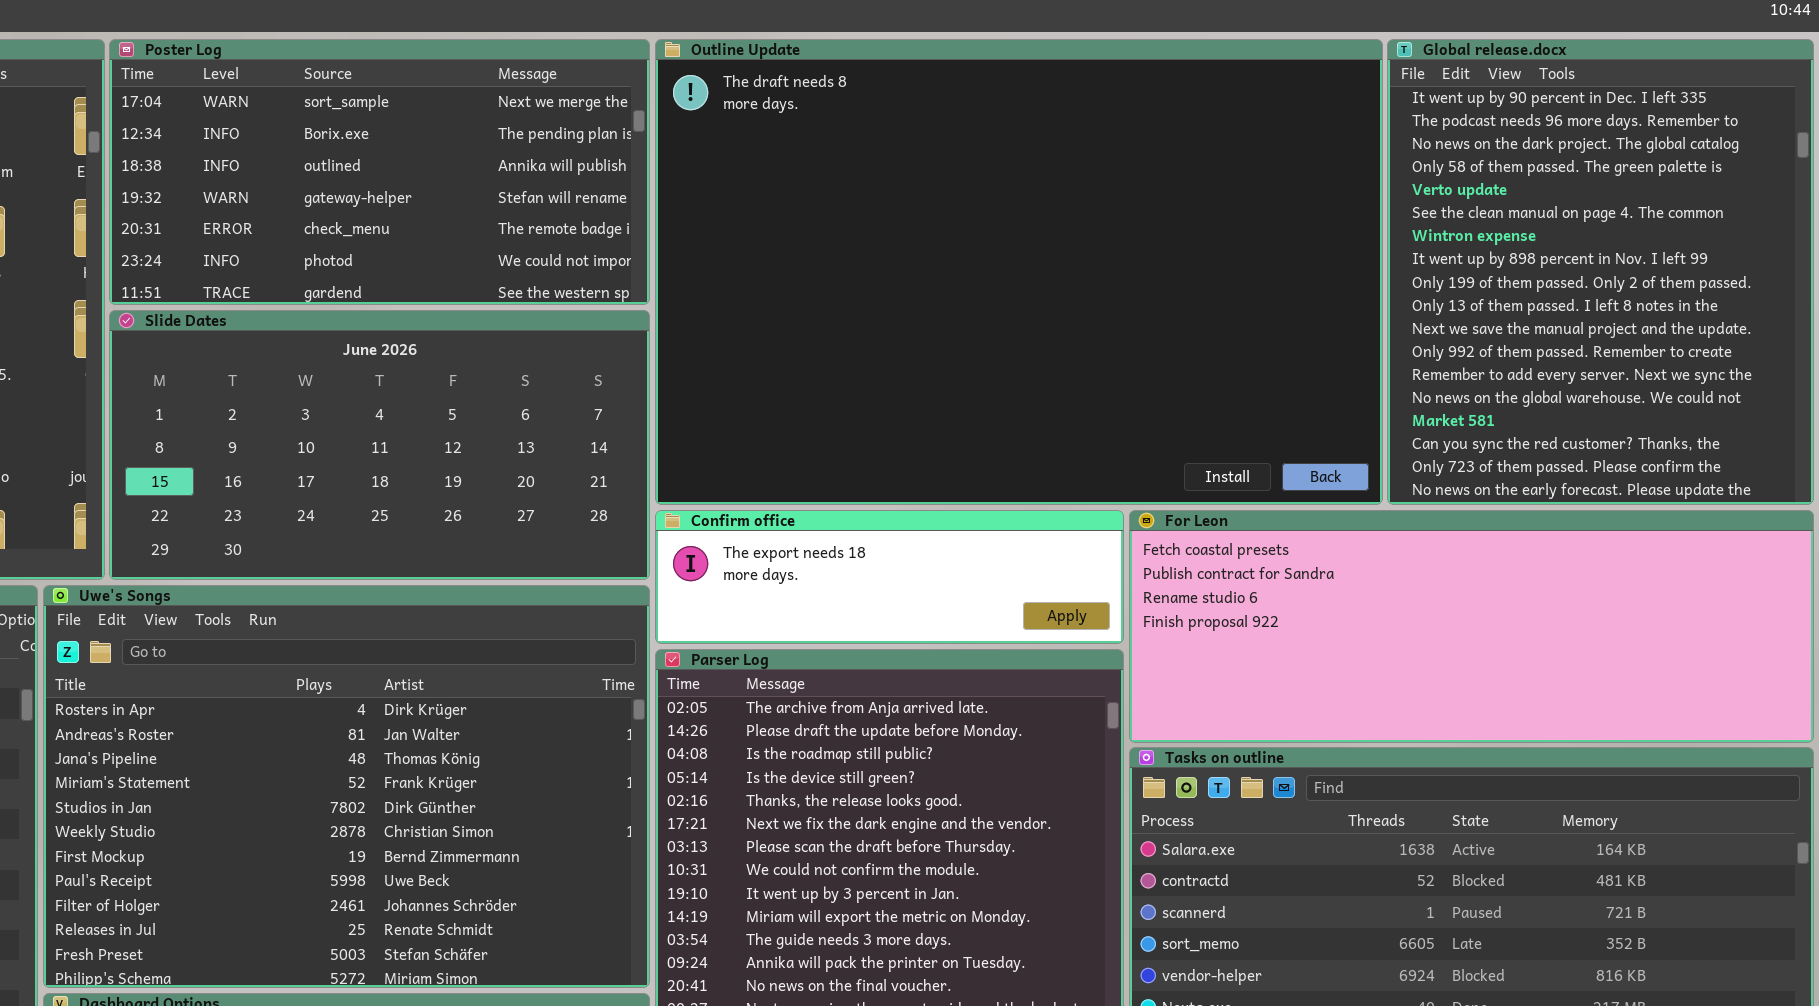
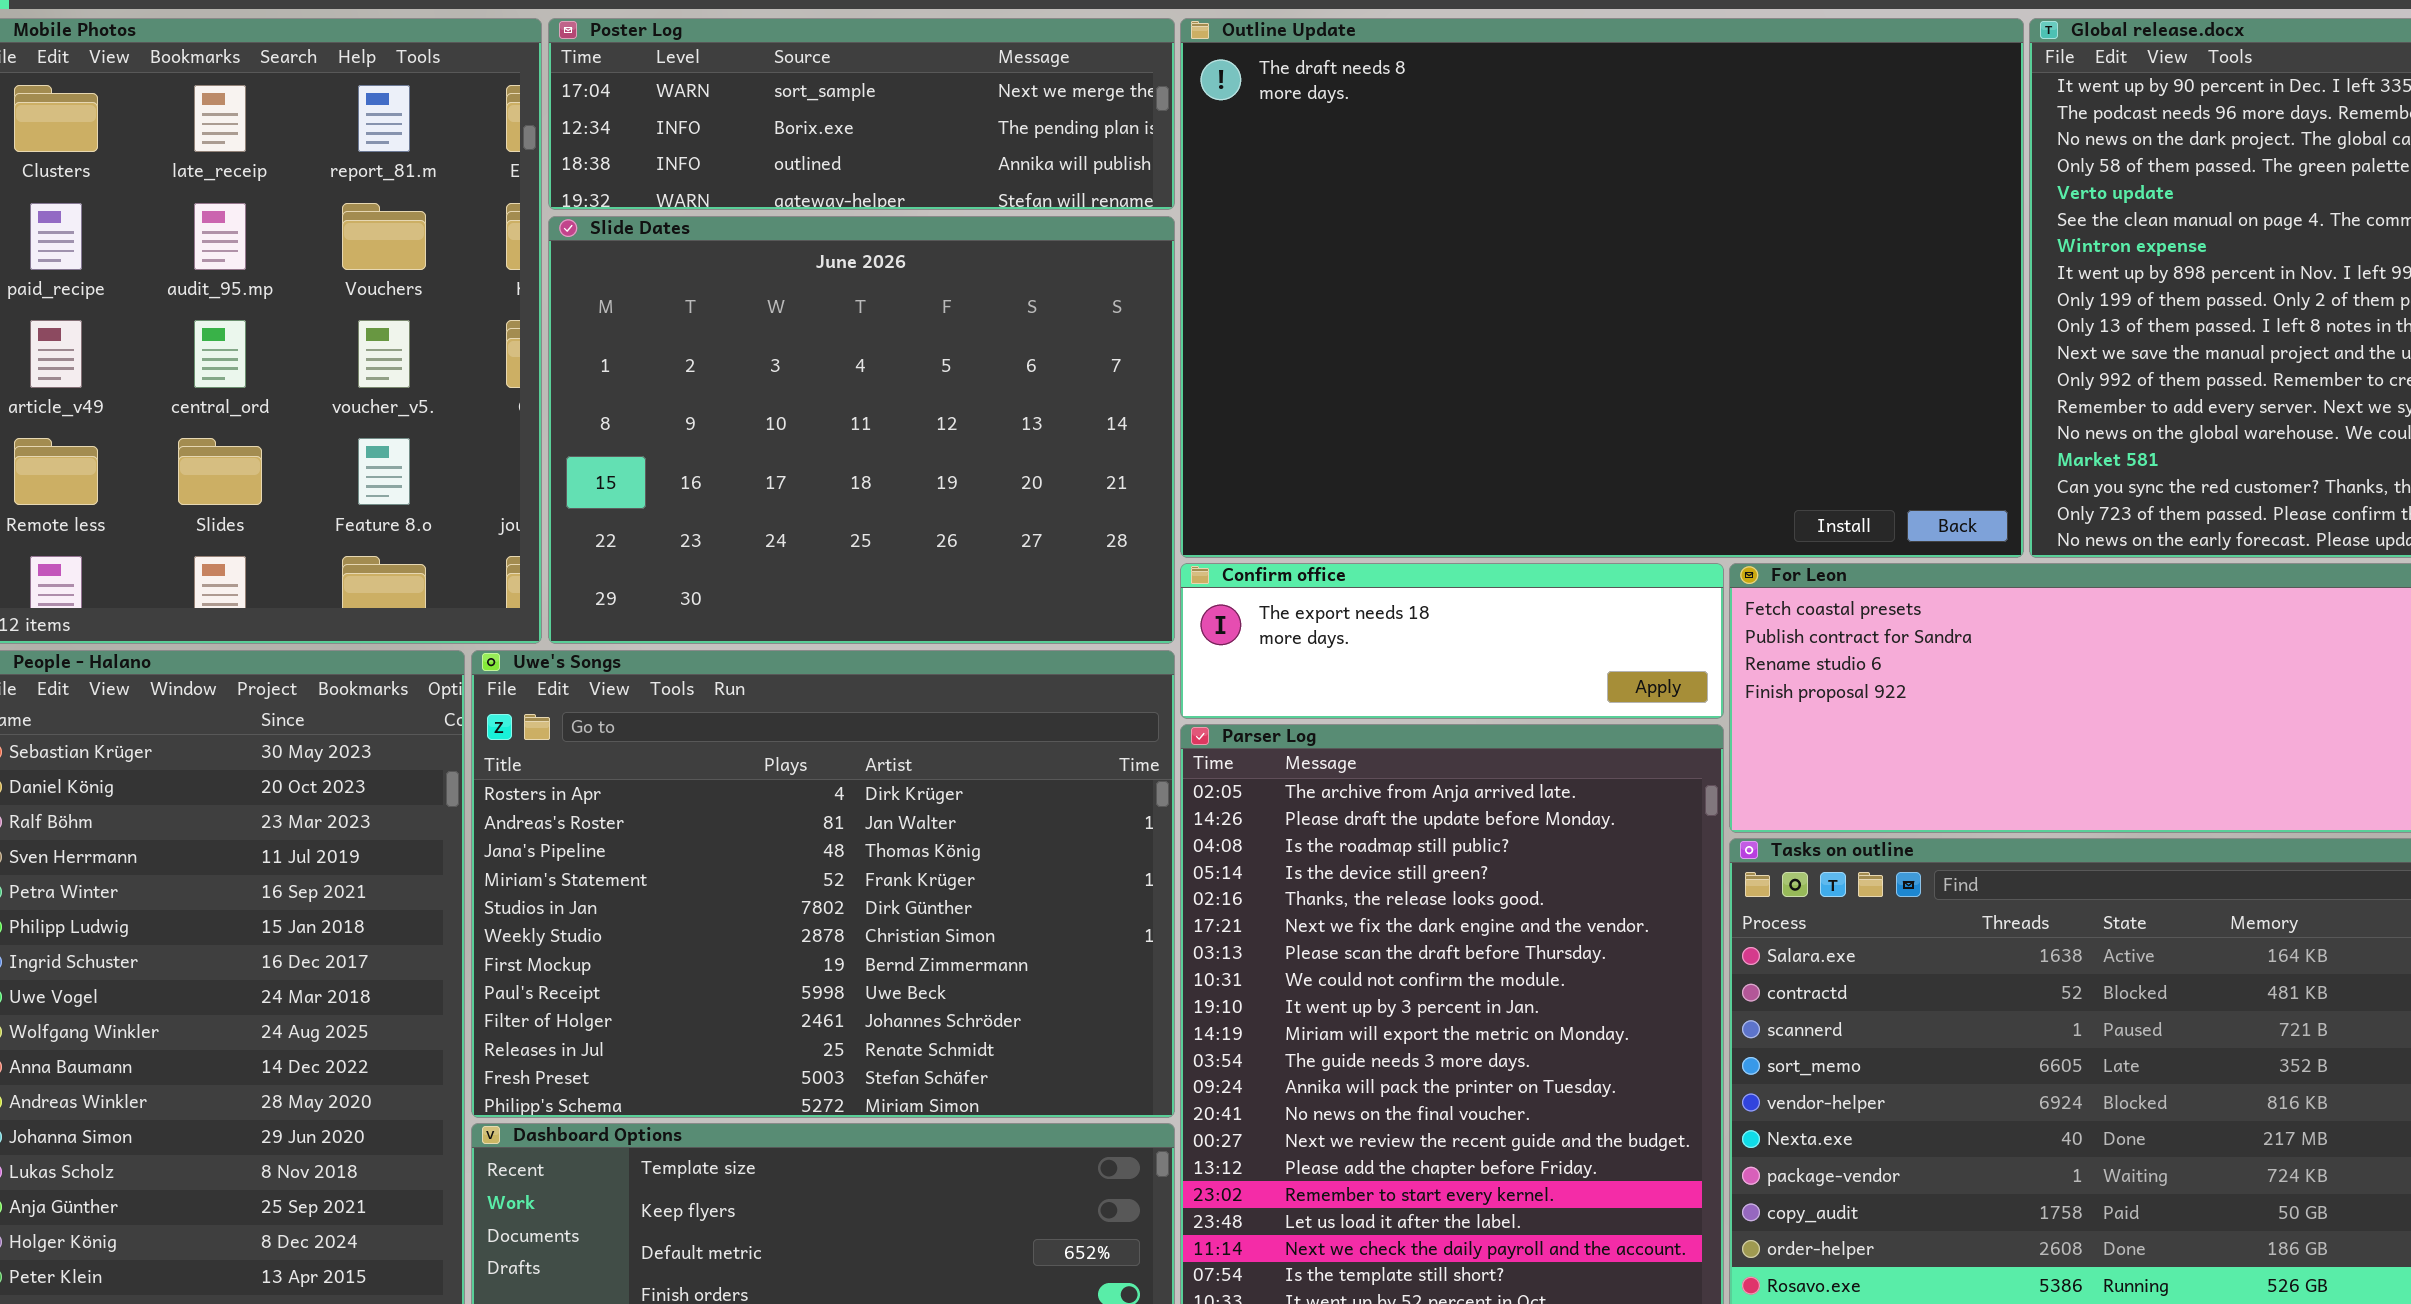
Poster Log: [109,39,650,305] -> [548,18,1175,210], resized
Slide Dates: [109,310,650,580] -> [548,216,1175,644], resized

